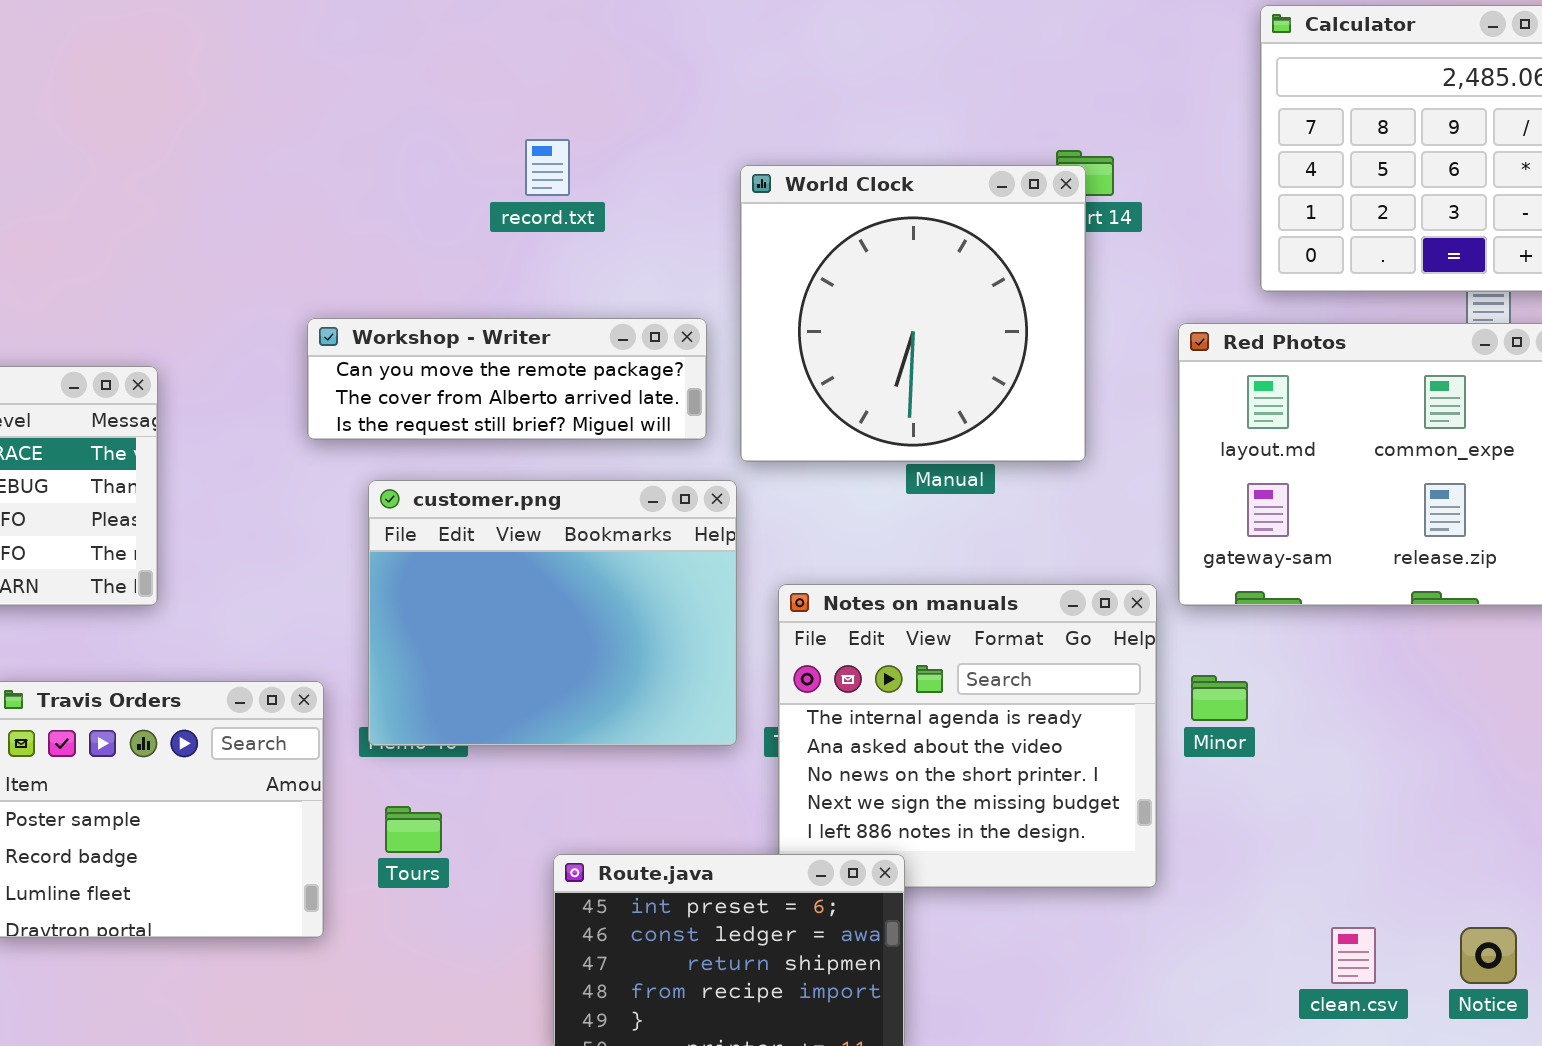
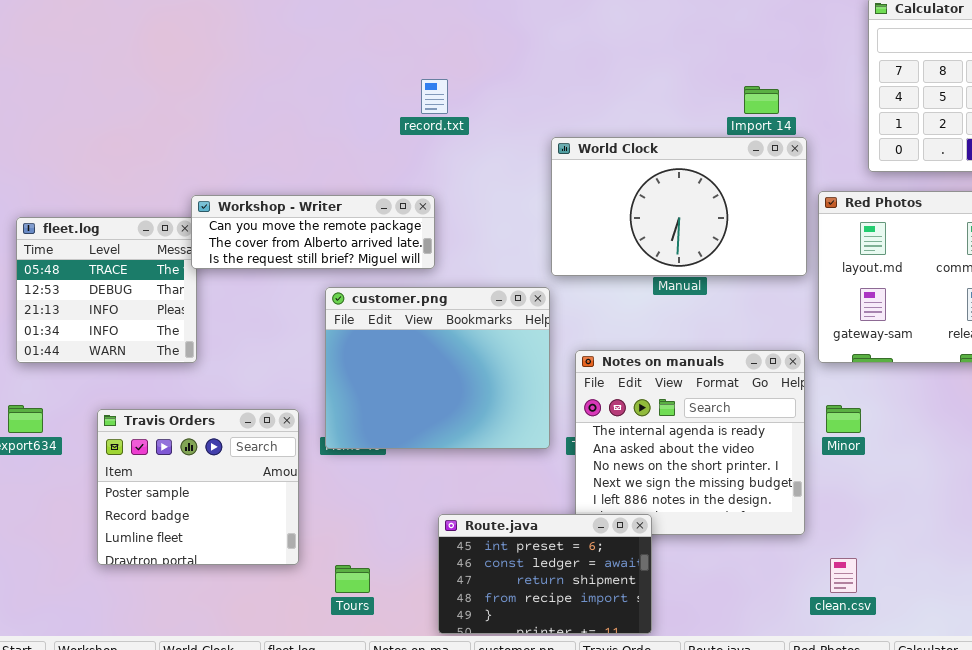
World Clock: [740,165,1086,462] -> [551,137,807,276], resized
Workshop - Writer: [307,318,707,440] -> [191,195,435,269], moved
Tours: [385,806,442,853] -> [335,565,370,593], moved
clean.csv: [1331,927,1376,984] -> [830,558,857,593], moved

